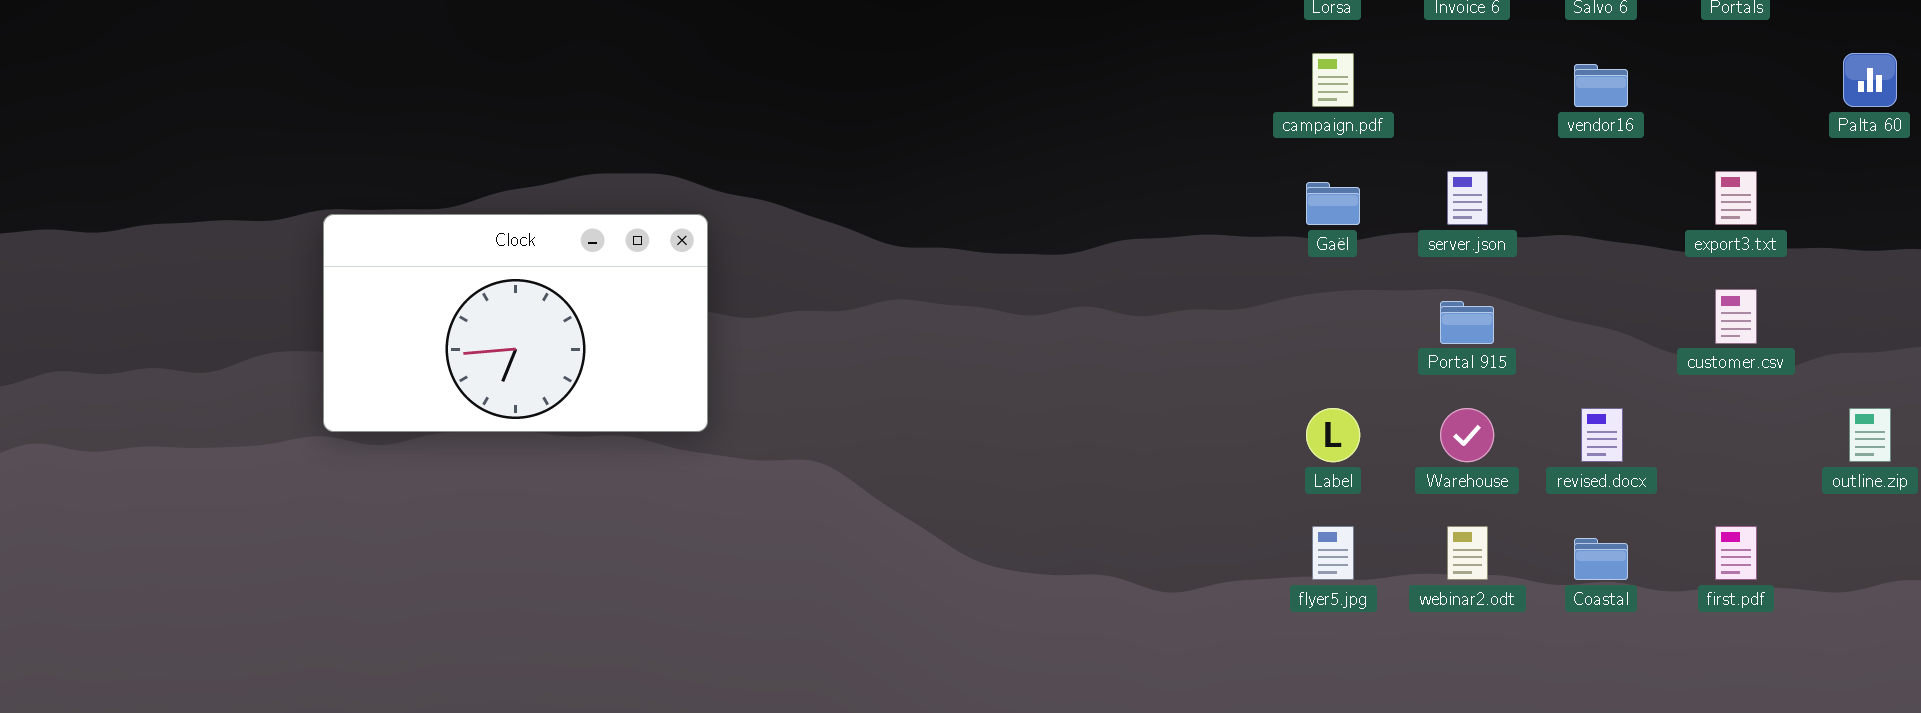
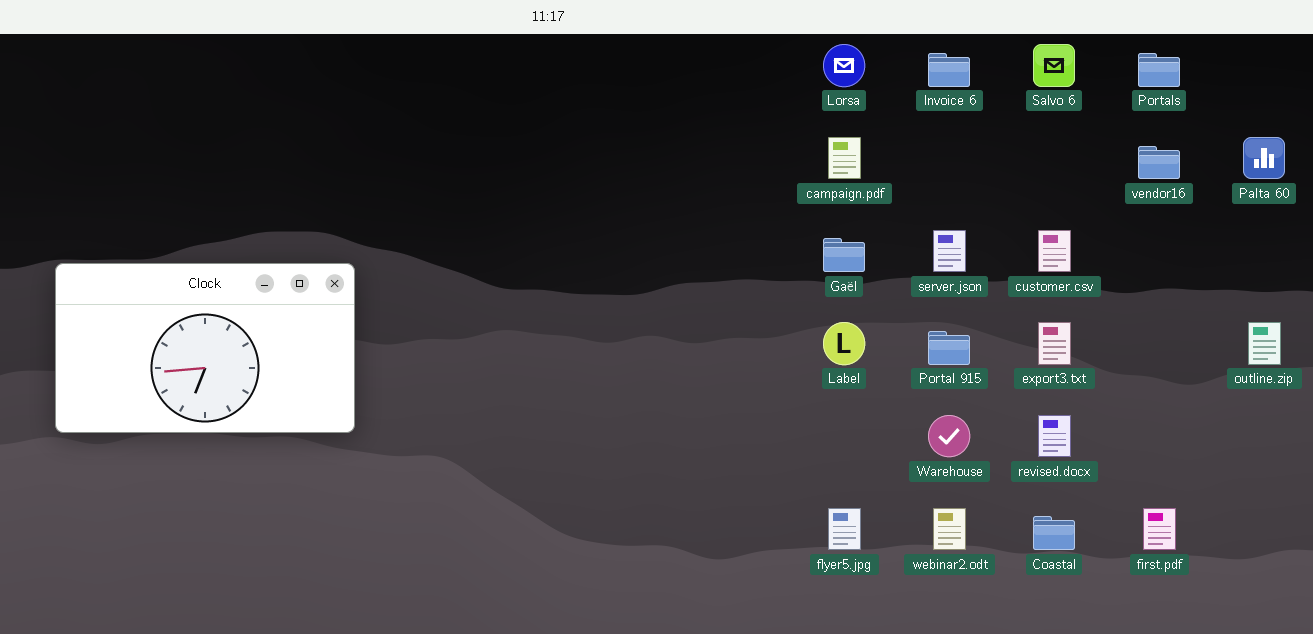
vendor16: [1574,64,1628,107] -> [1138,146,1180,179], moved
export3.txt: [1715,171,1757,225] -> [1038,322,1071,365], moved
customer.csv: [1715,289,1757,344] -> [1038,230,1071,272], moved
Label: [1306,408,1360,462] -> [823,322,865,365], moved
outline.zip: [1849,408,1891,462] -> [1248,322,1281,365], moved

